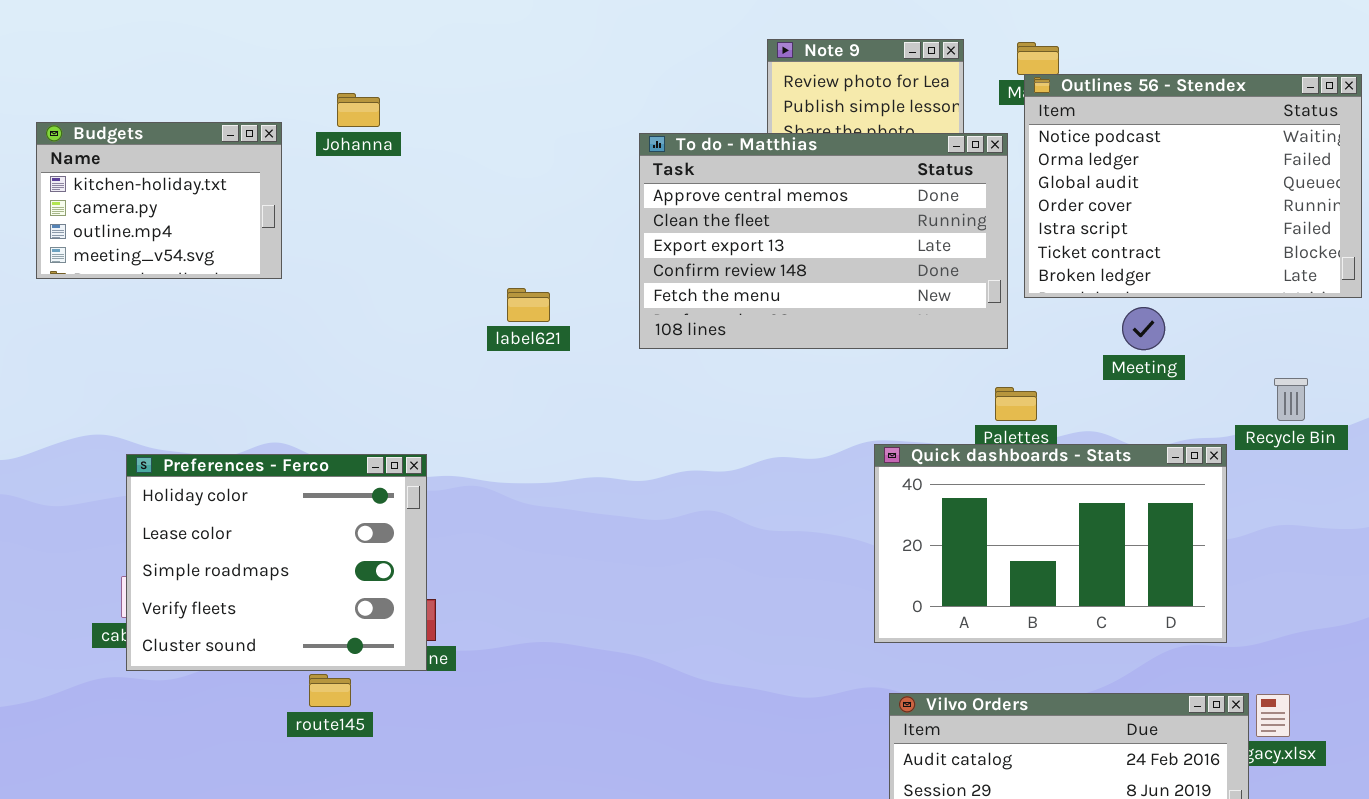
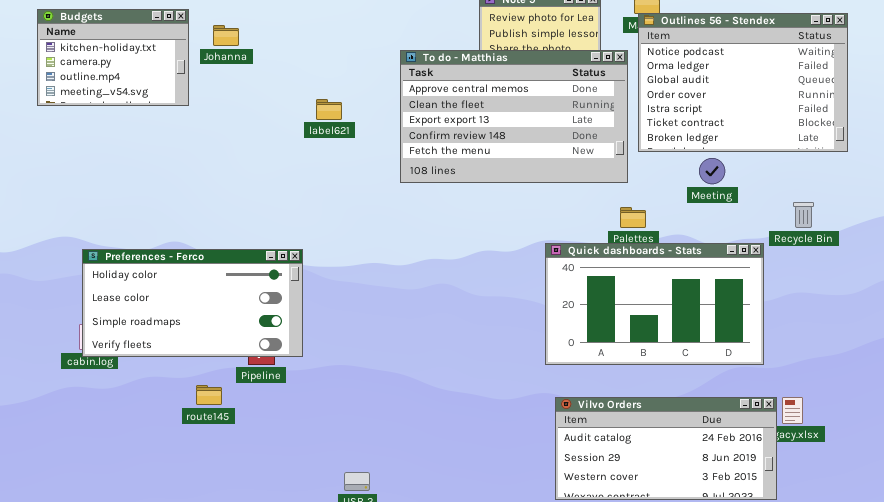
Budgets: [36,122,282,279] -> [37,9,189,106], moved
label621: [507,288,550,322] -> [316,99,342,120], moved
Preferences - Ferco: [126,454,427,671] -> [82,249,303,357], resized

